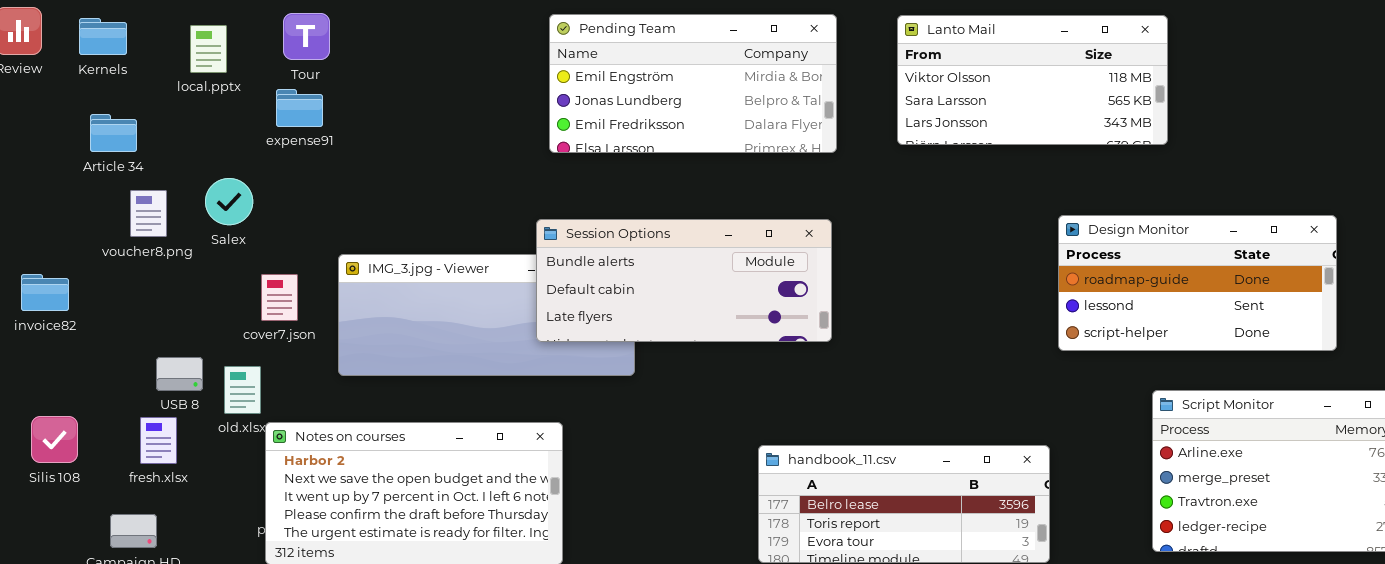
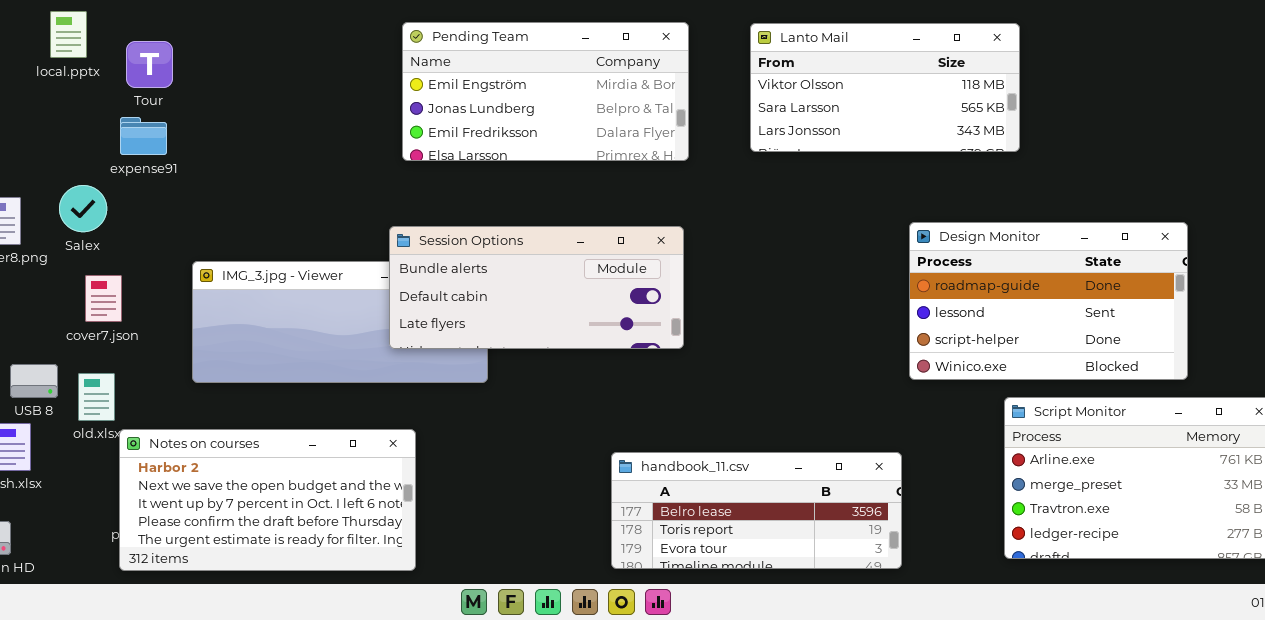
Tour: [283,13,330,60] -> [126,41,173,88], moved
local.pptx: [190,25,227,73] -> [50,11,87,58], moved
expense91: [276,89,323,127] -> [120,117,167,155], moved
Design Monitor: [1058,215,1337,351] -> [909,222,1188,380], resized
cover7.json: [261,274,298,321] -> [85,275,122,322], moved

